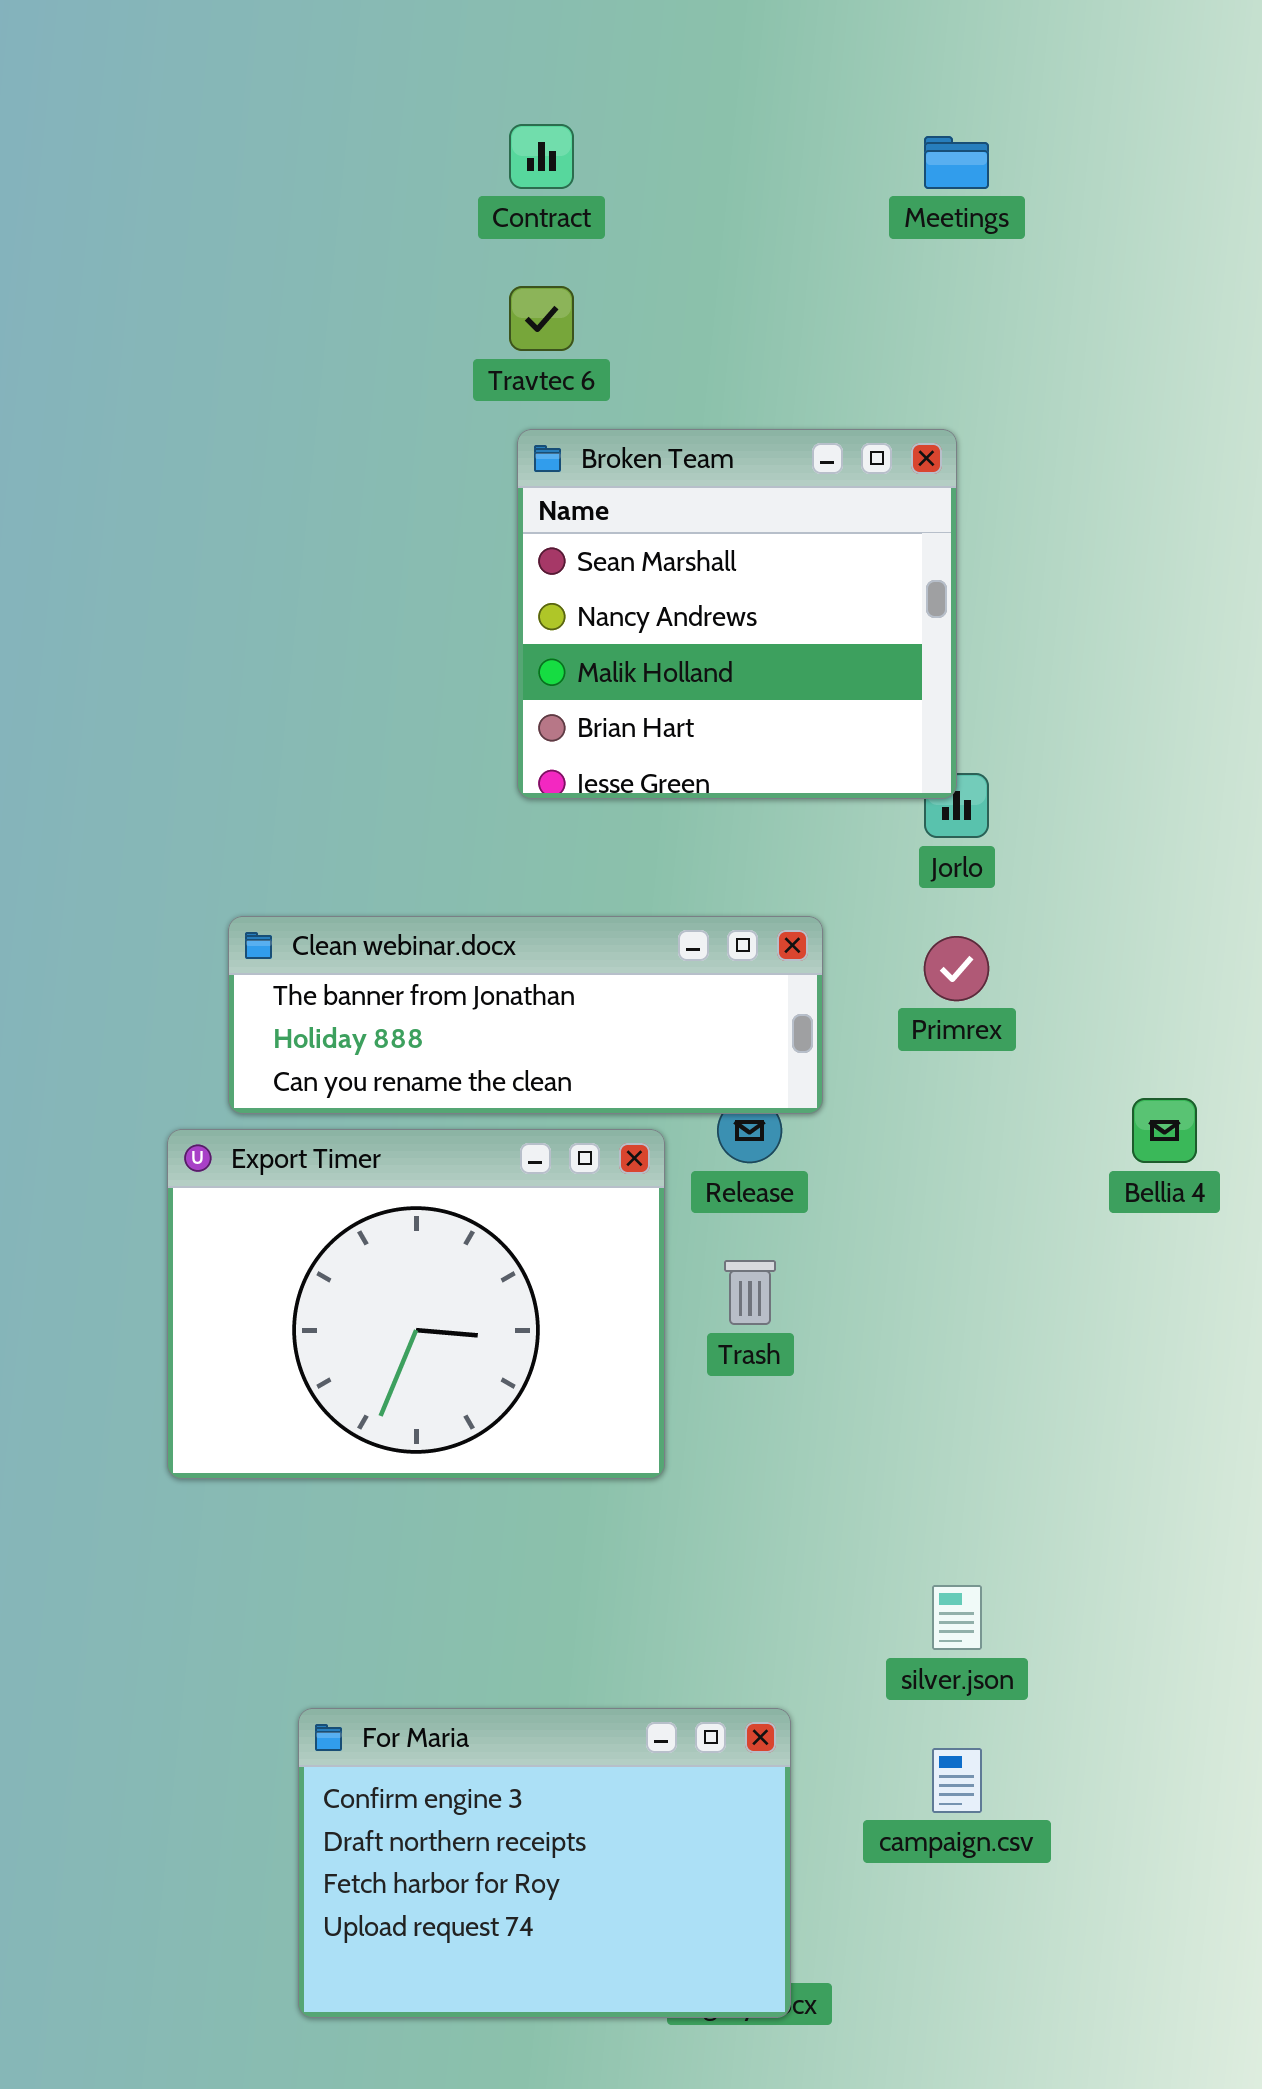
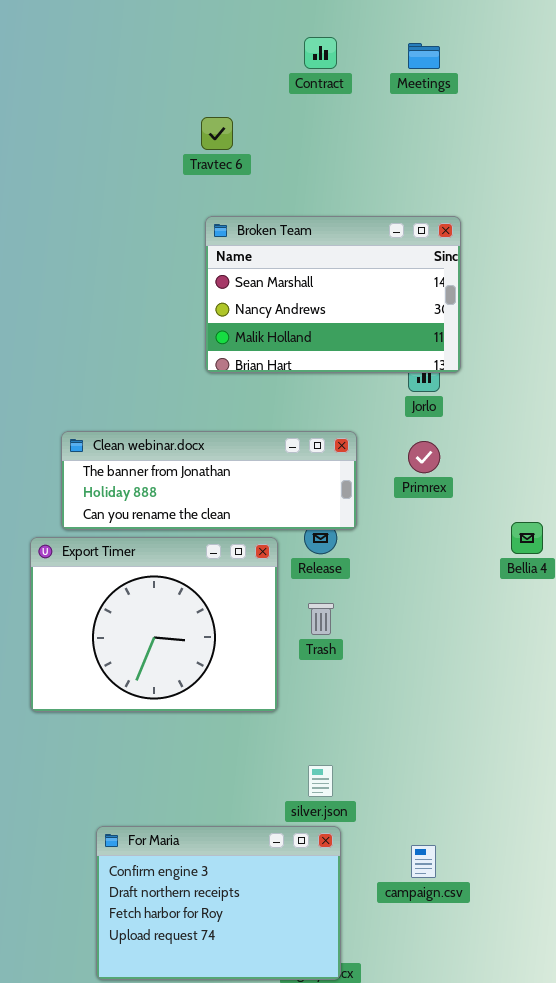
Contract: [509,124,574,189] -> [304,37,337,69], moved
Broken Team: [517,429,957,799] -> [205,216,461,373], resized
silver.json: [932,1585,982,1650] -> [308,765,333,797], moved

